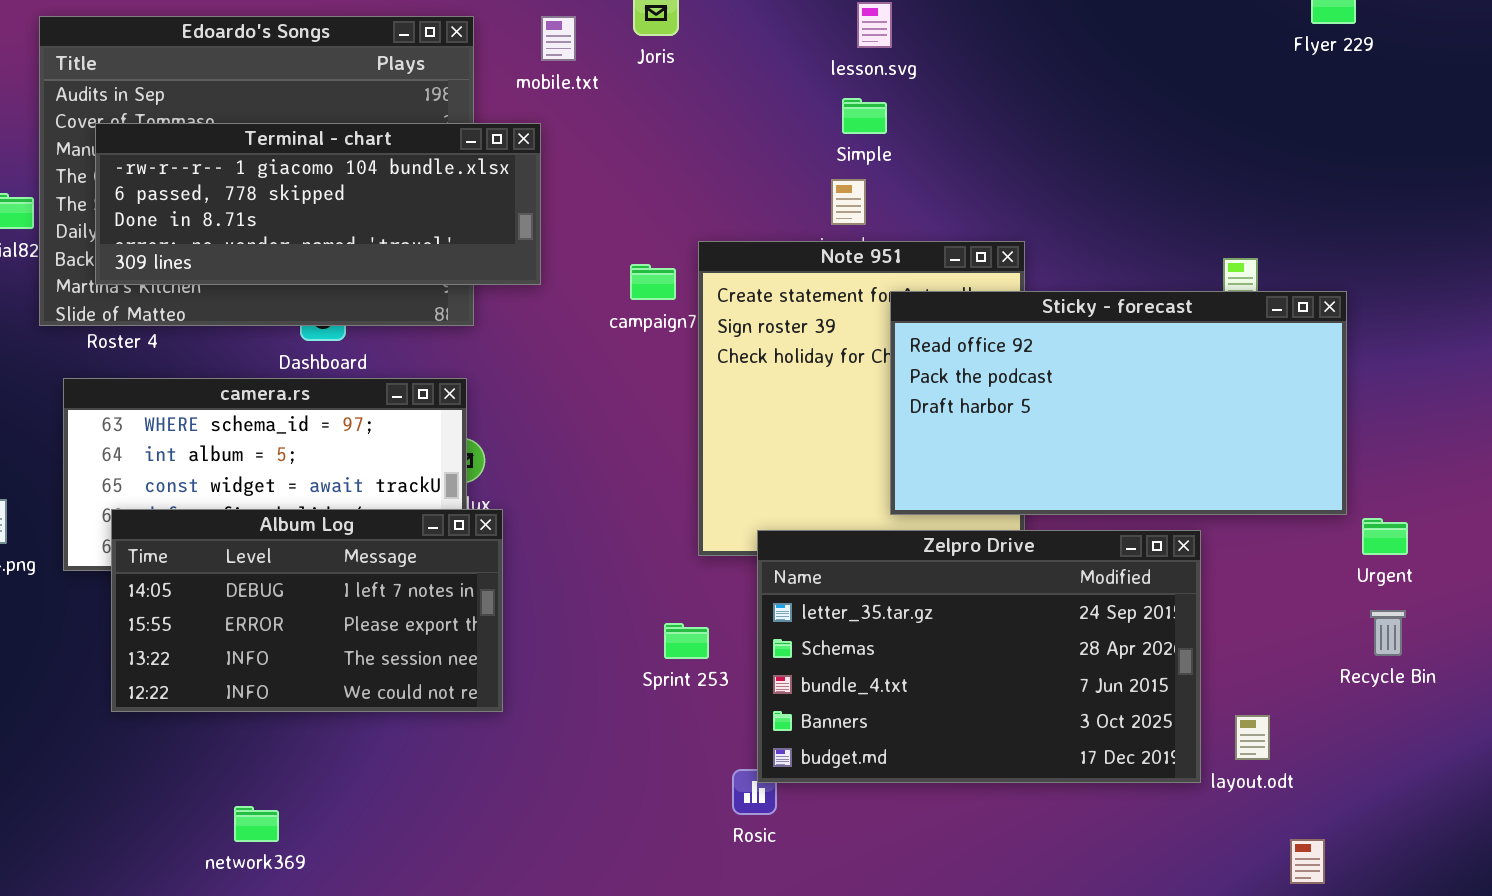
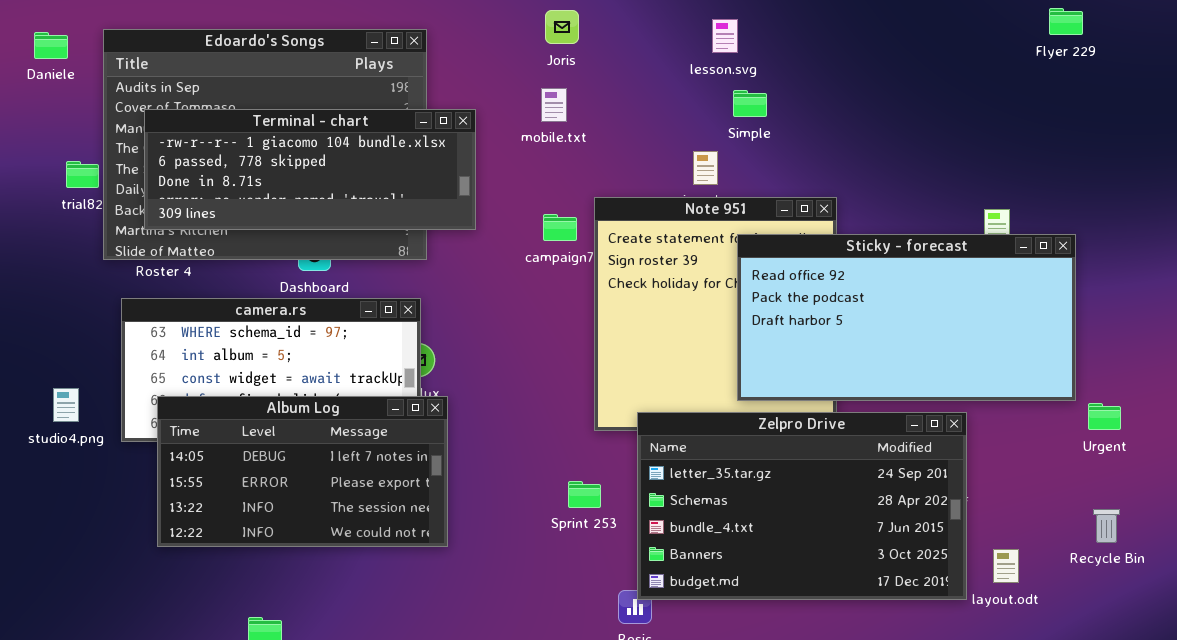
mobile.txt: [541,16,576,61] -> [541,88,567,122], moved
Simple: [842,98,887,134] -> [733,90,767,117], moved
Recycle Bin: [1370,610,1406,656] -> [1093,509,1120,543], moved

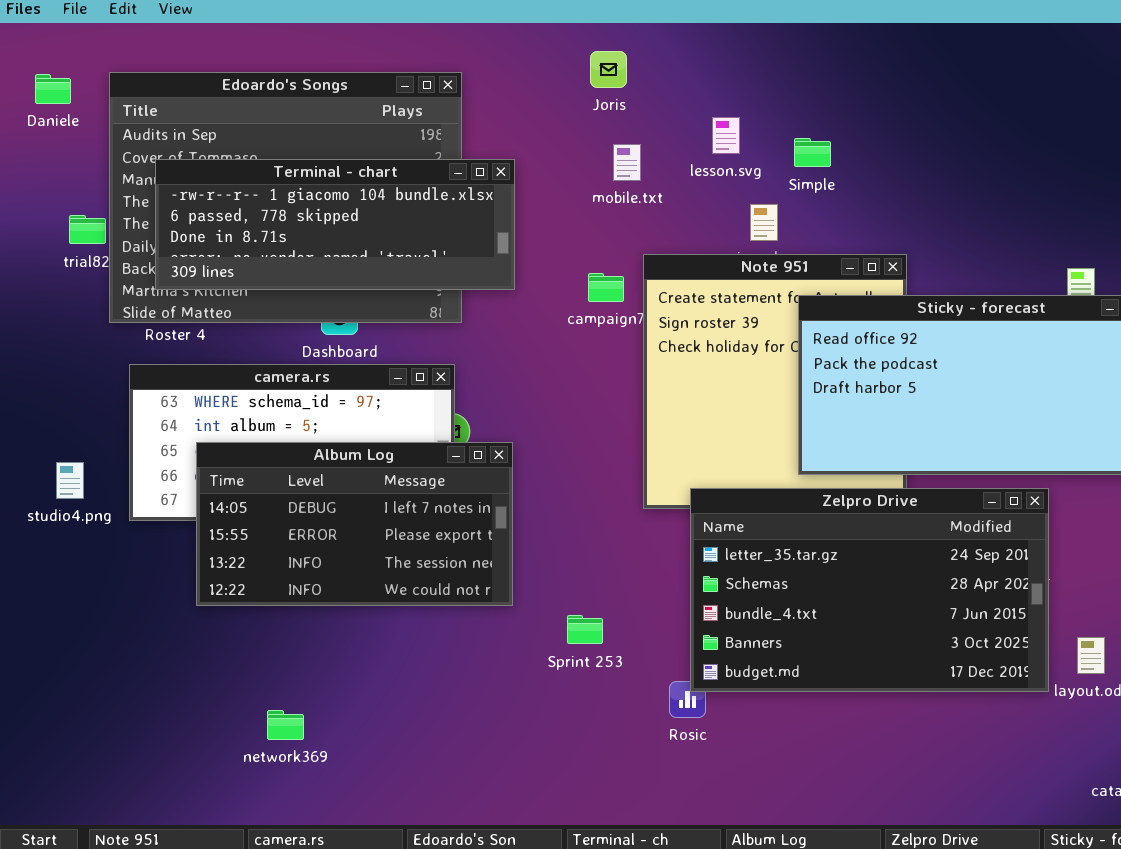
lesson.svg: [712,19,738,53] -> [712,117,740,154], moved
mobile.txt: [541,88,567,122] -> [613,144,641,181], moved
Album Log: [157,396,448,547] -> [196,442,513,606], moved
Sprint 253: [568,481,601,508] -> [567,615,603,644], moved

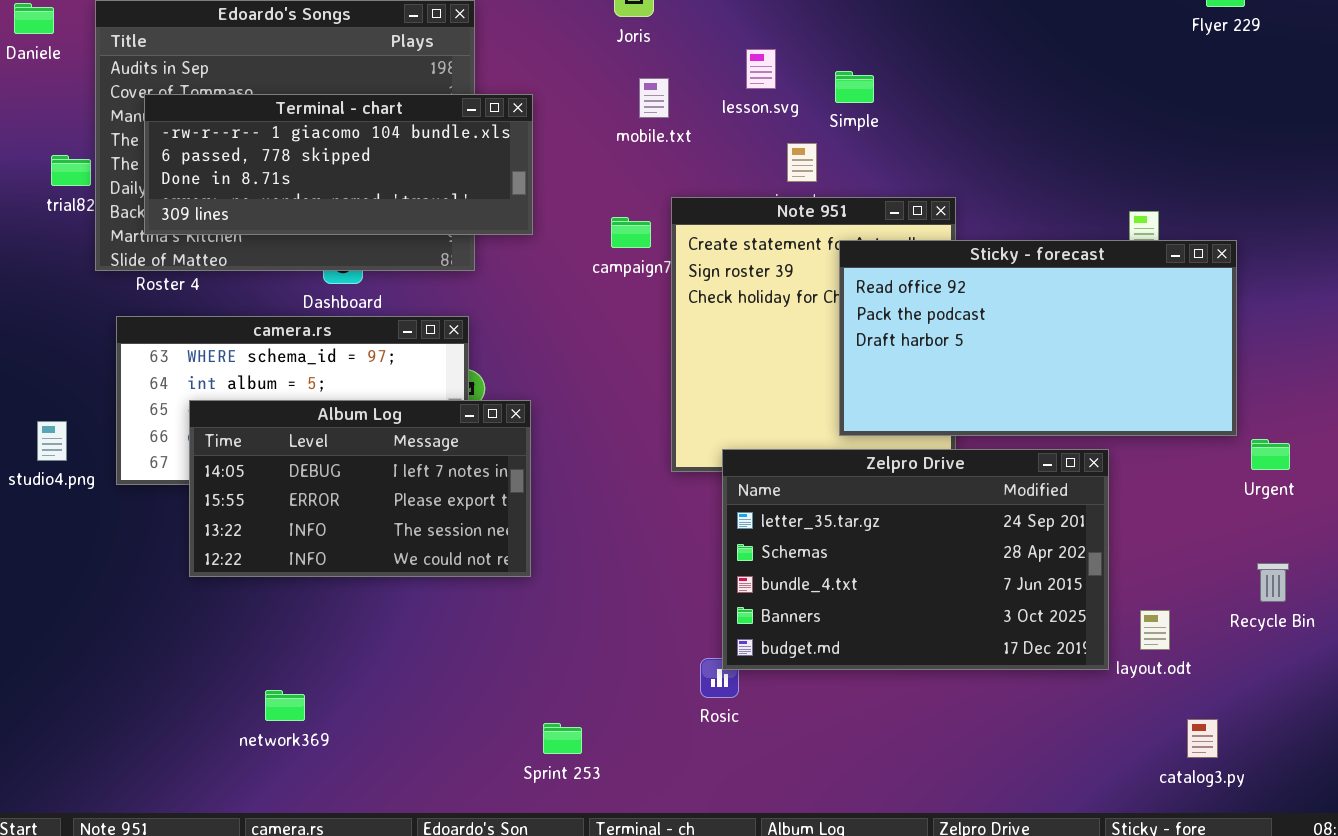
Sprint 253: [567,615,603,644] -> [543,723,582,754], moved

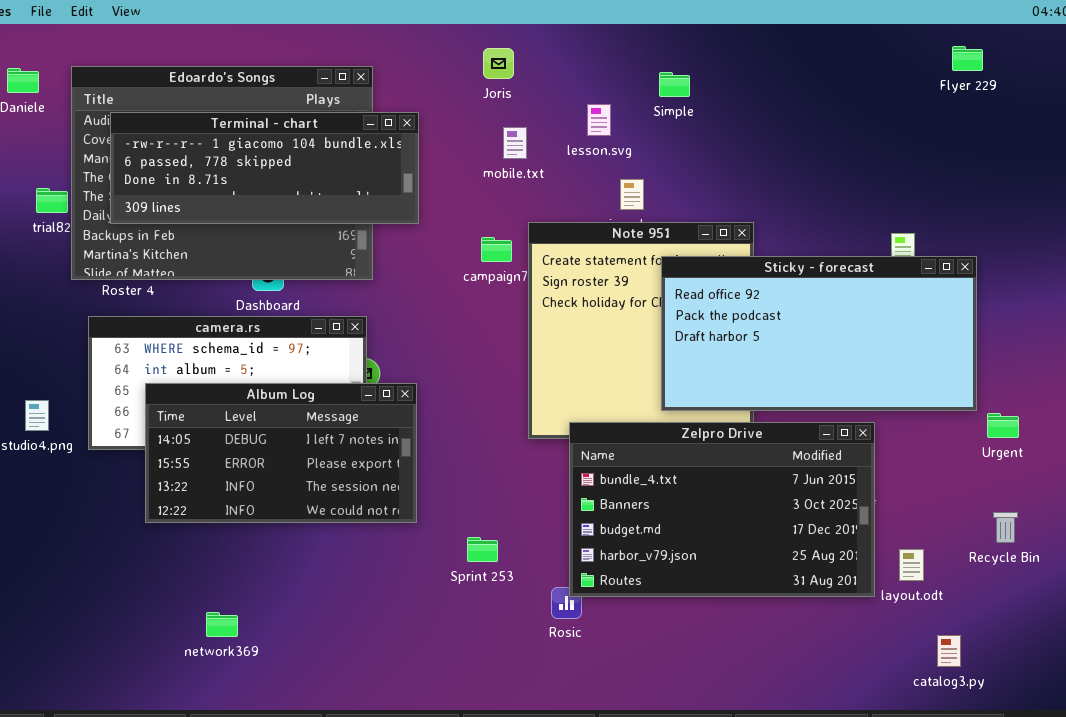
Simple: [835,71,874,103] -> [659,72,690,97], moved
Terminal - chart: [144,94,533,235] -> [110,112,419,224], moved
Zelpro Drive: [722,449,1109,670] -> [569,422,875,597], scrolled down 2 rows
Sprint 253: [543,723,582,754] -> [467,537,498,562], moved

